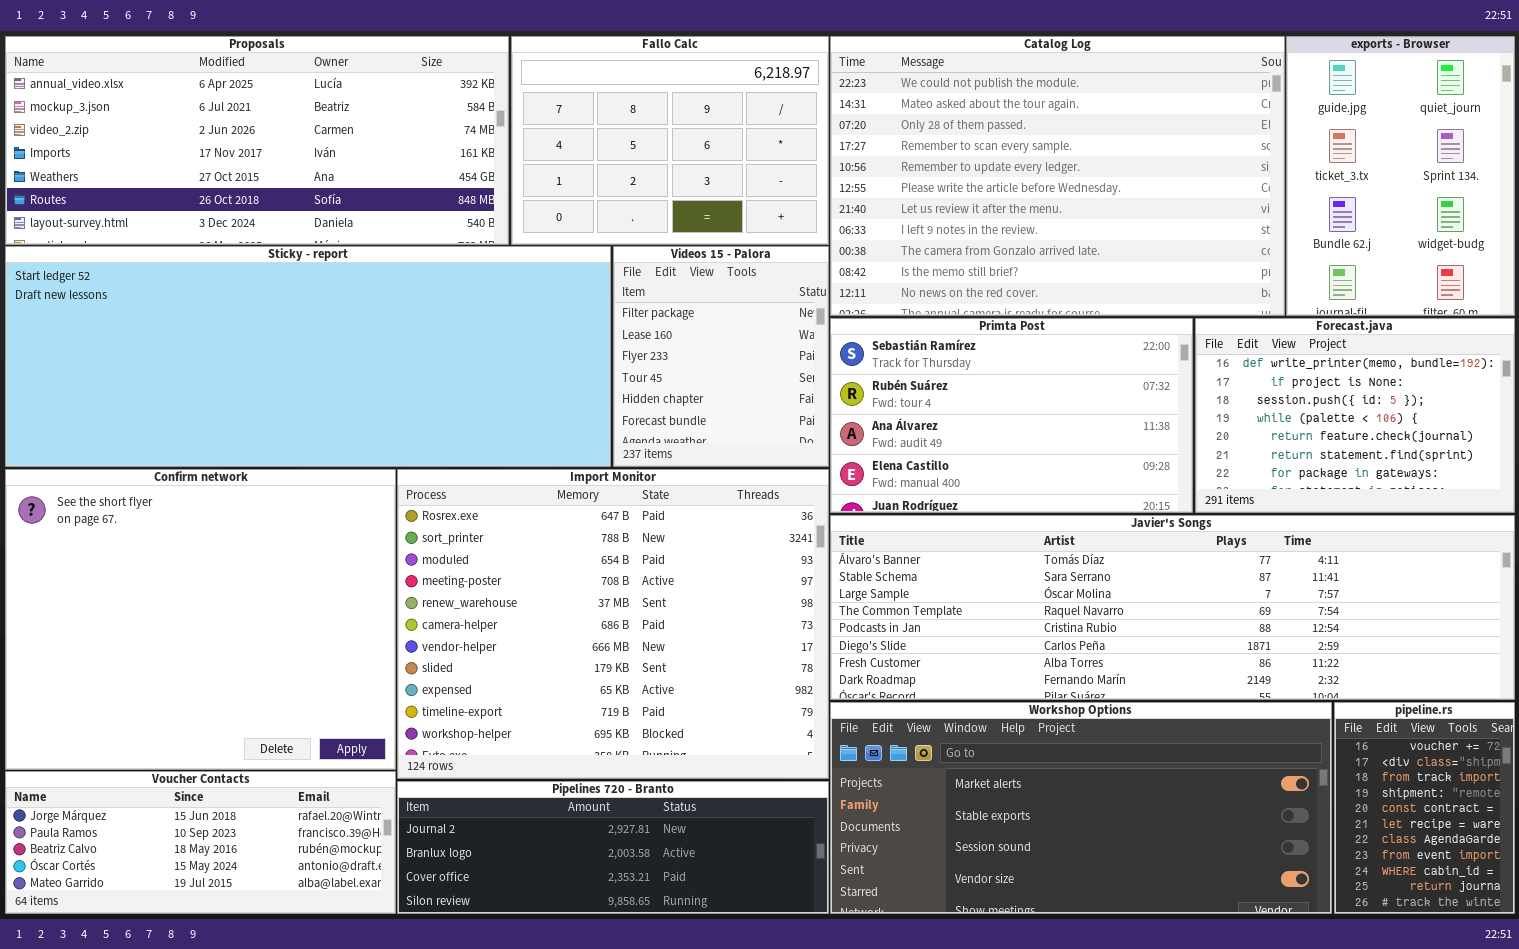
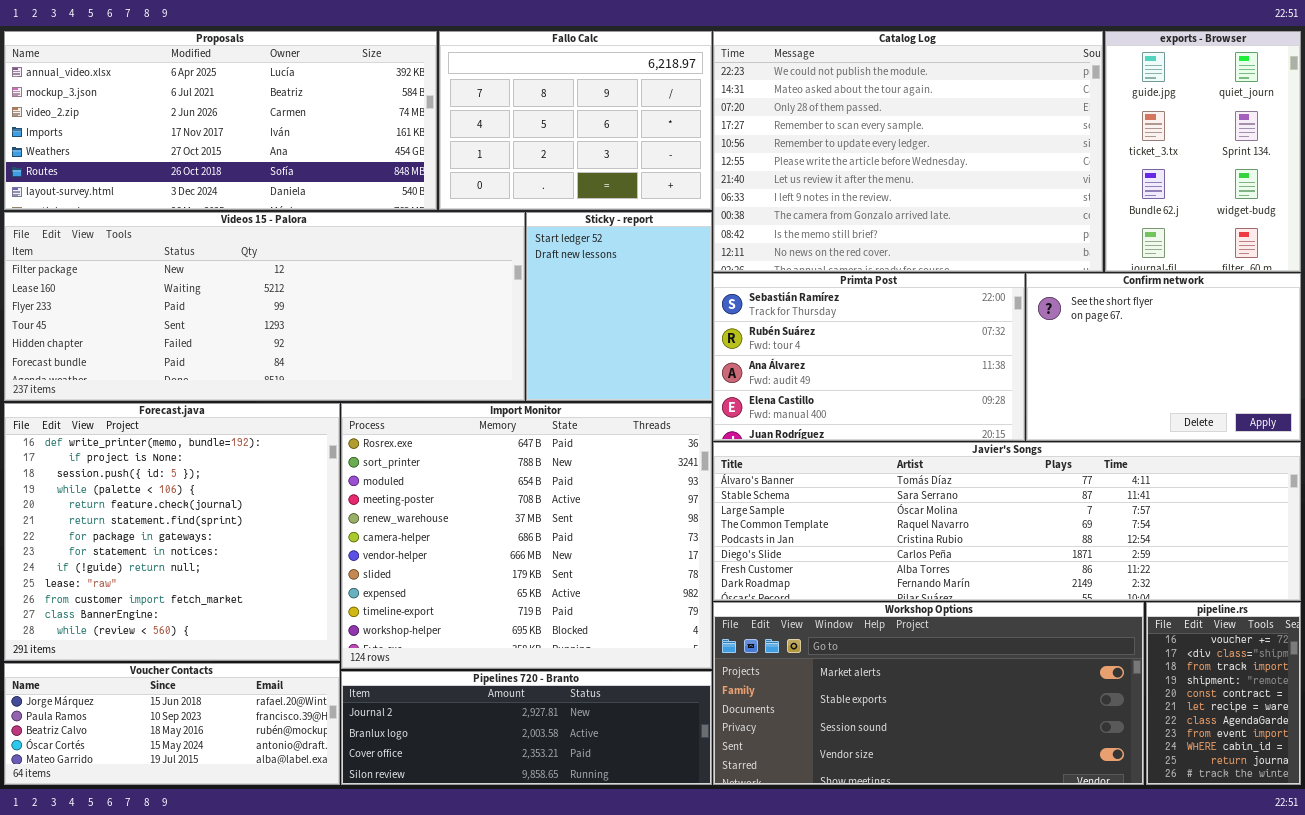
Sticky - report: [5,246,611,467] -> [526,212,712,401], moved, resized
Videos 15 - Palora: [613,246,829,467] -> [4,212,525,401], moved, resized
Forecast.java: [1195,318,1515,513] -> [4,403,340,661], moved, resized
Confirm network: [5,469,396,770] -> [1026,273,1301,441], moved, resized

